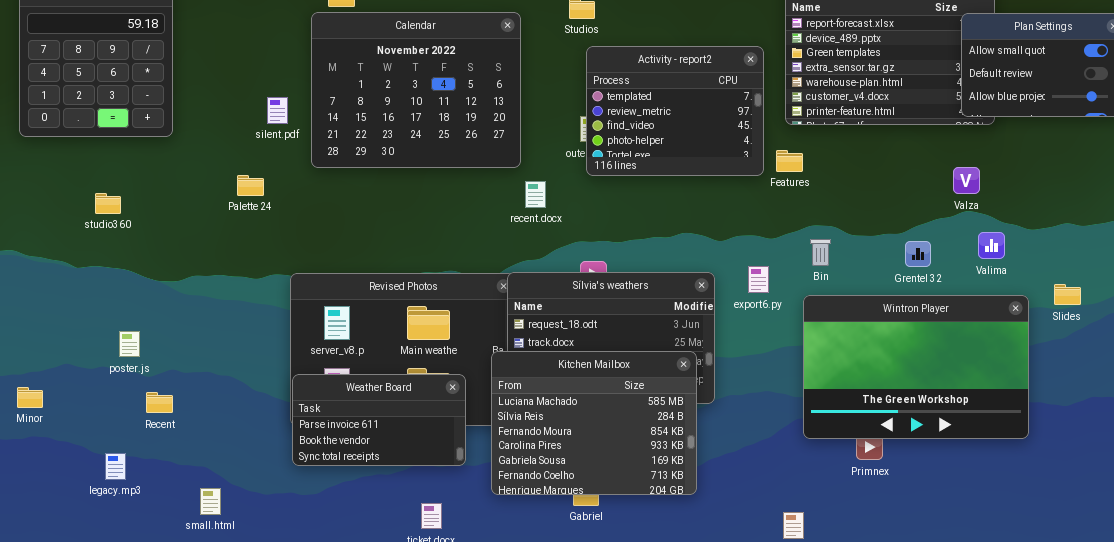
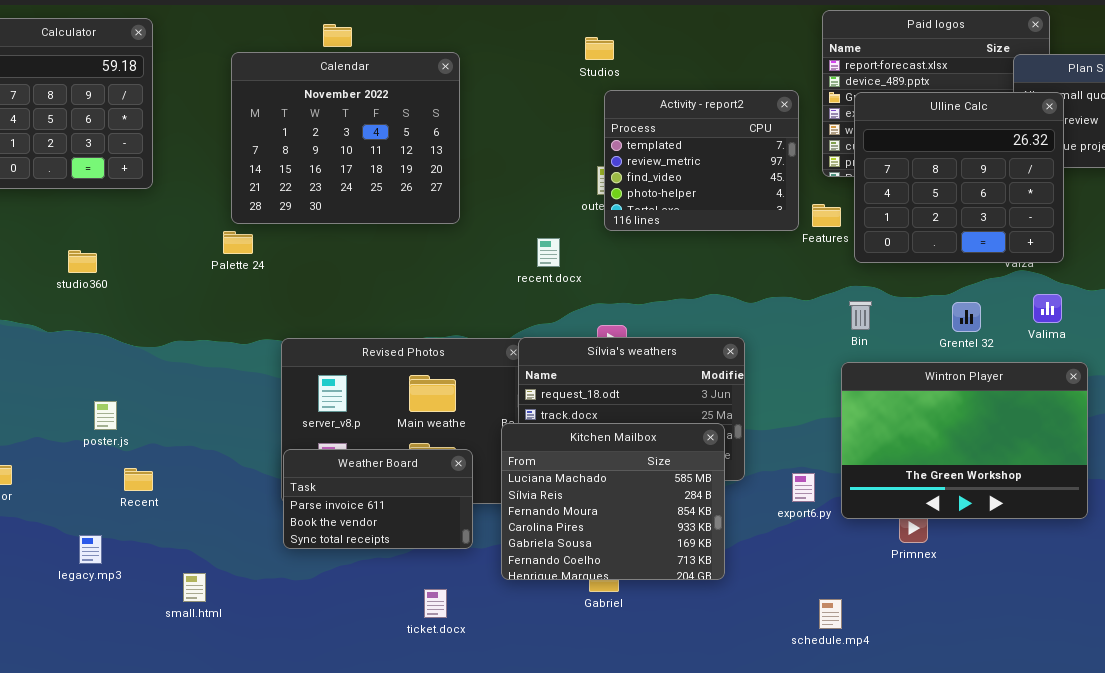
Calendar: [311,12,521,168] -> [231,52,460,224], moved
Ulline Calc: none -> [854,92,1064,263], opened
export6.py: [748,266,769,293] -> [792,473,815,502], moved

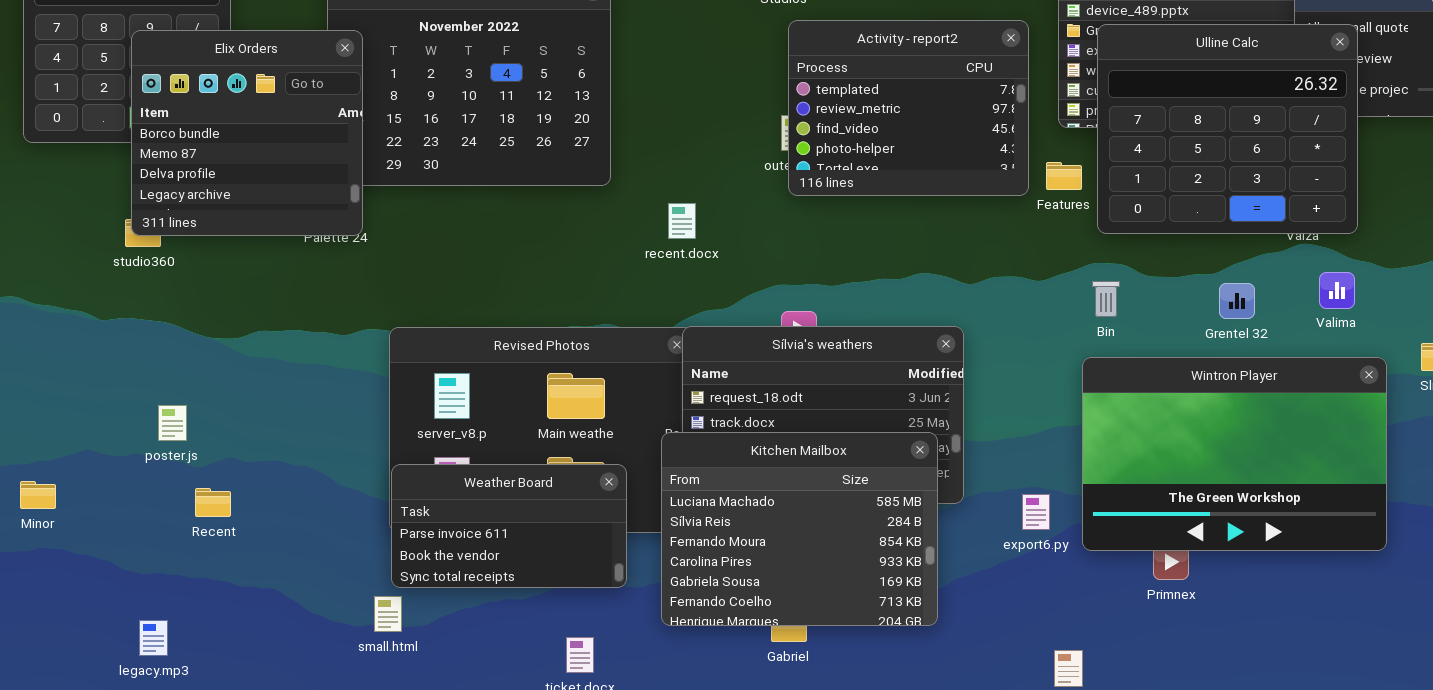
Elix Orders: none -> [131,30,363,236], opened
recent.docx: [537,238,560,267] -> [668,203,696,239], moved
legacy.mp3: [79,535,102,564] -> [139,620,168,656], moved
small.html: [183,573,206,602] -> [374,596,402,632], moved

